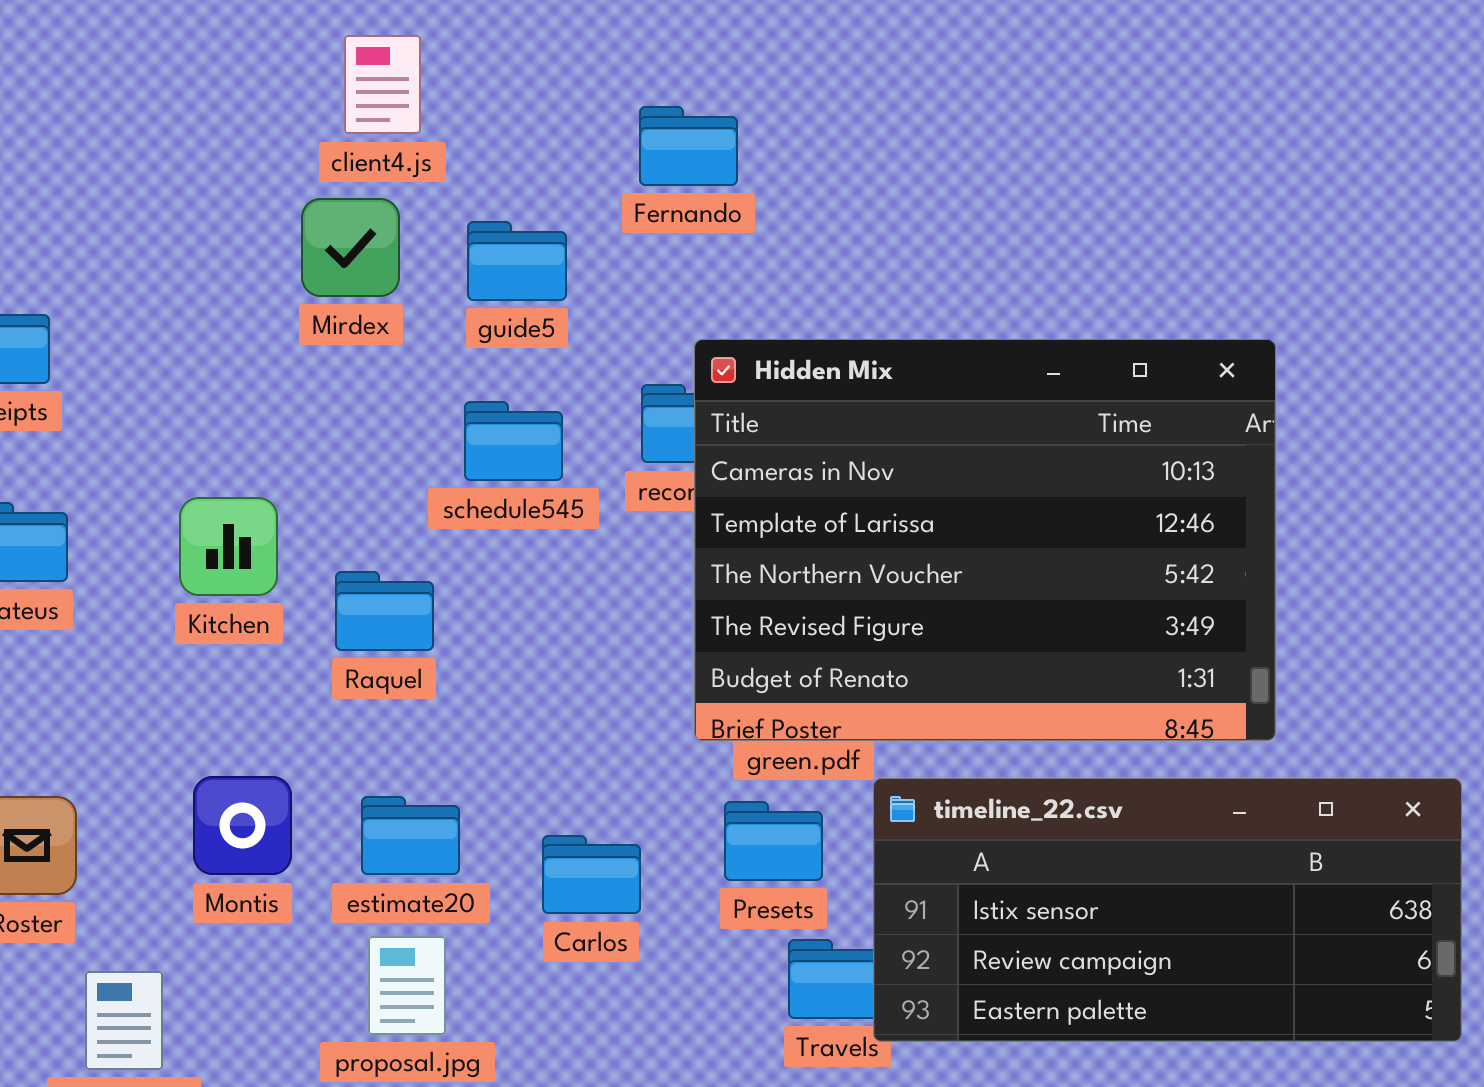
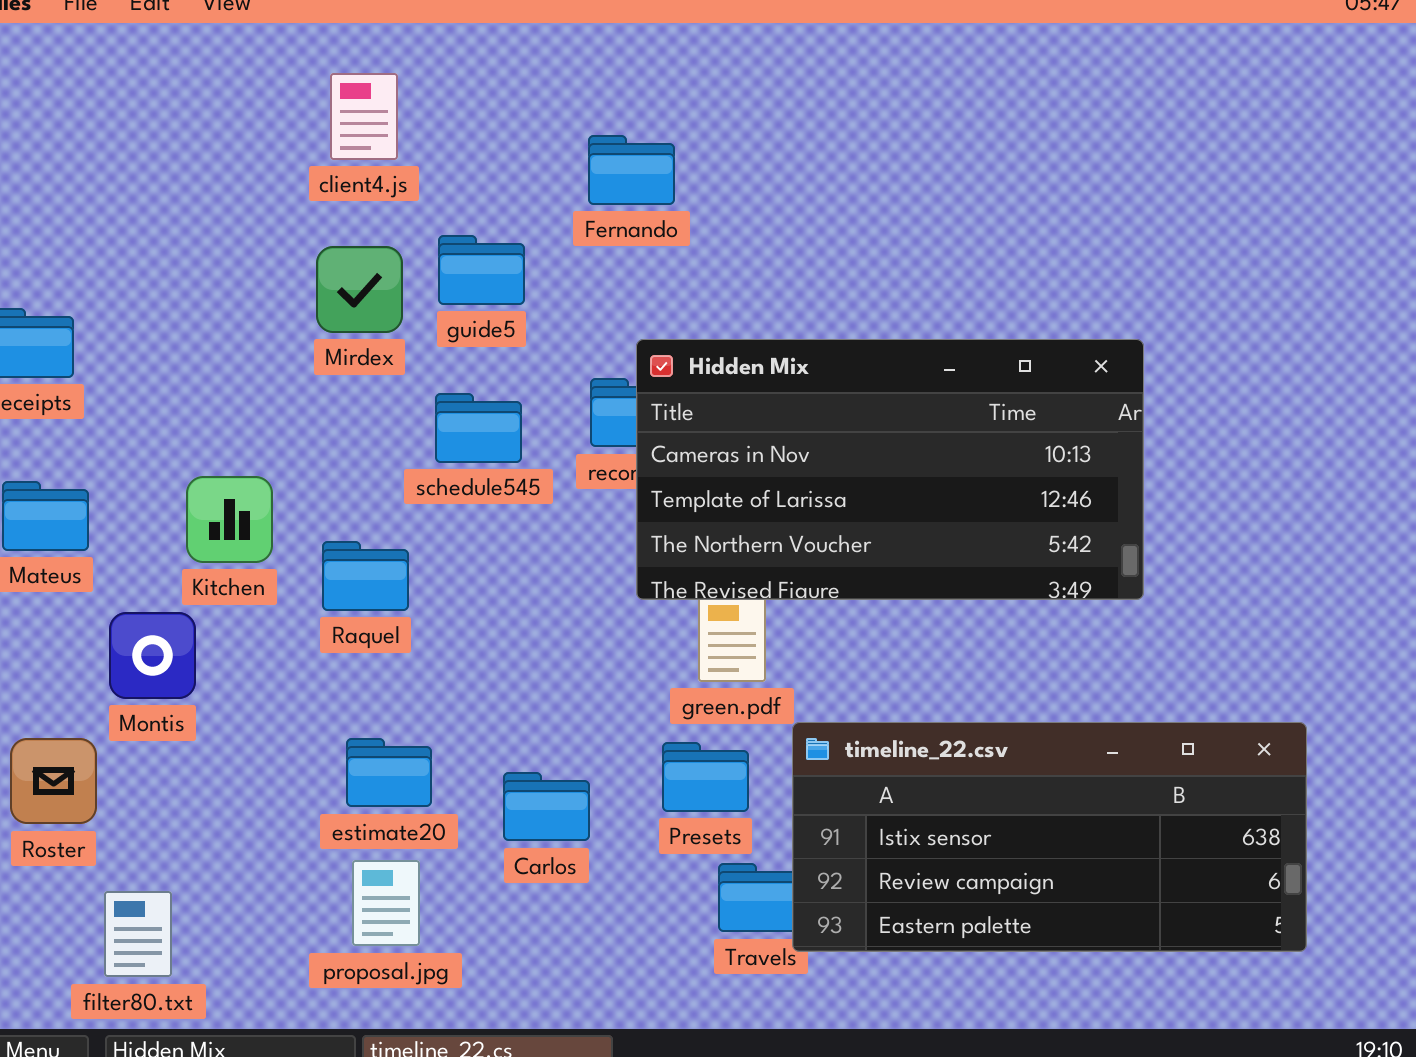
Mirdex: [301,198,400,297] -> [316,246,403,333], moved
Hidden Mix: [694,339,1276,741] -> [636,339,1144,600], resized
Montis: [193,776,292,875] -> [109,612,196,699], moved

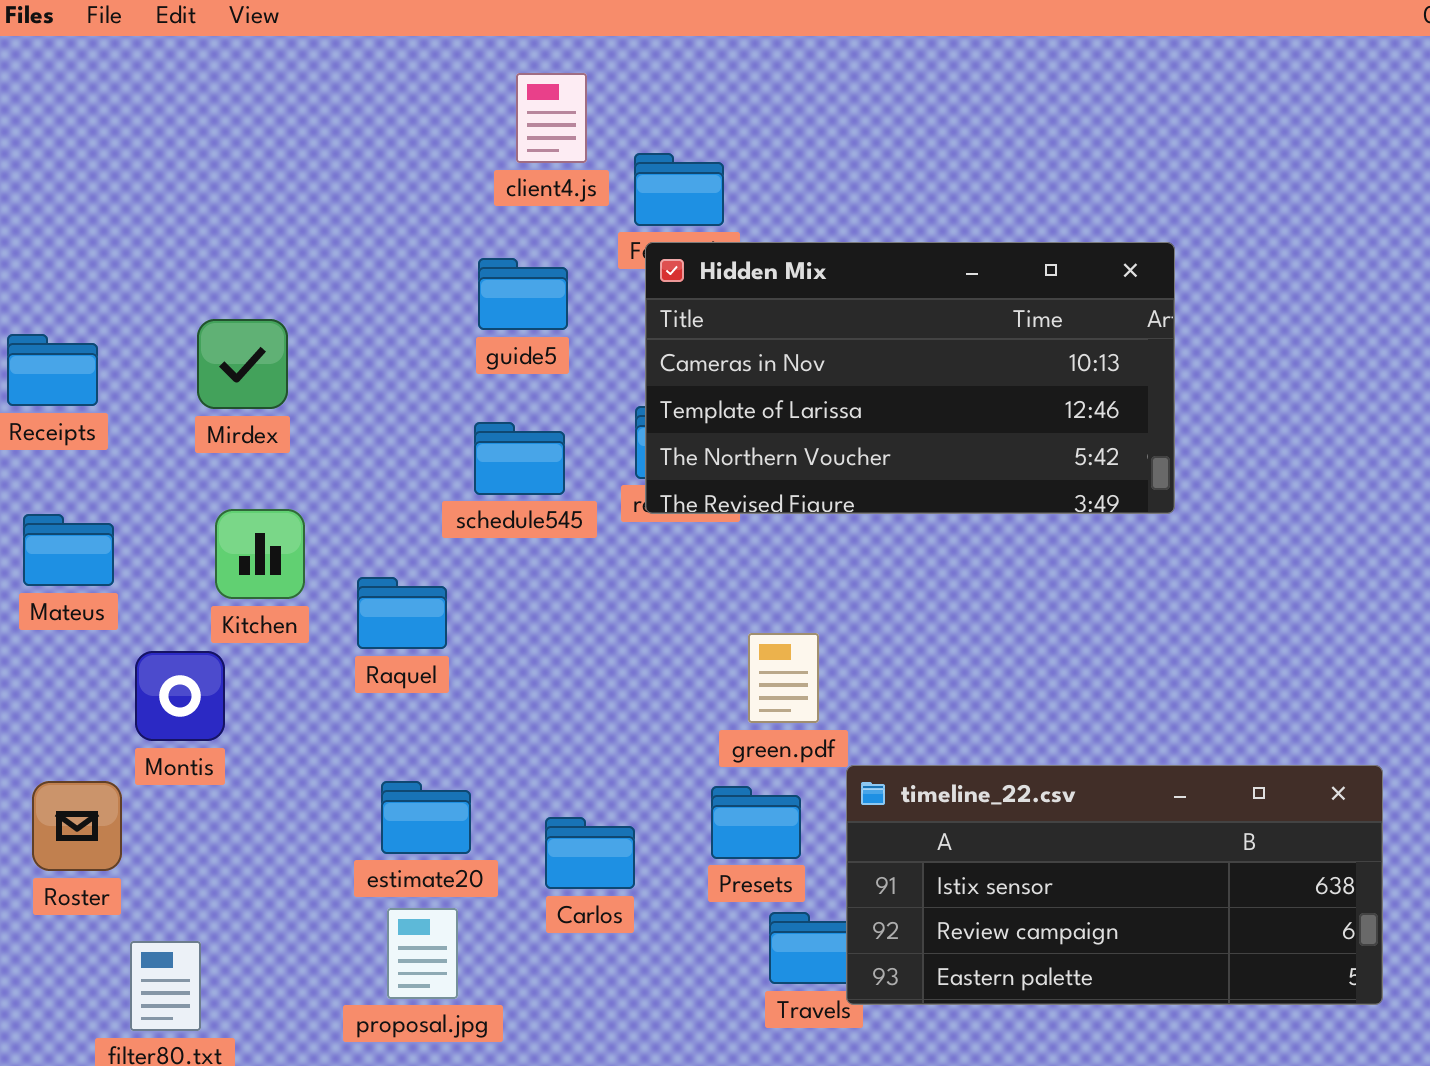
client4.js: [330,73,398,160] -> [516,73,587,163], moved
Mirdex: [316,246,403,333] -> [197,319,288,409], moved
Hidden Mix: [636,339,1144,600] -> [645,242,1175,514], moved

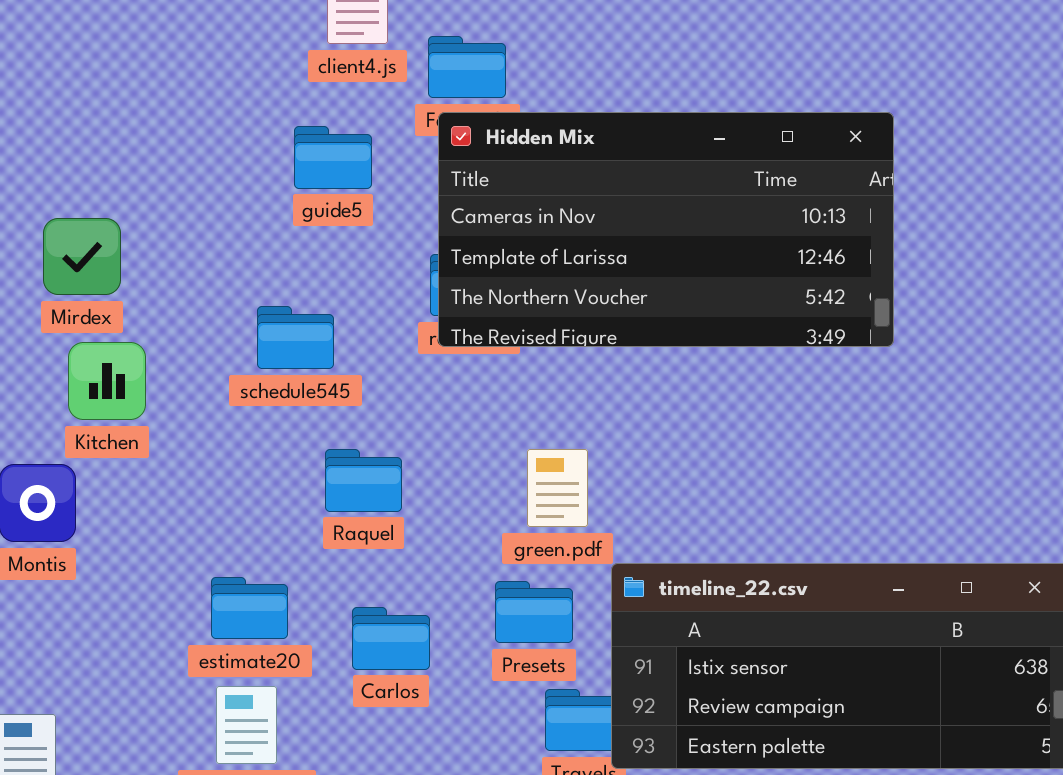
Mirdex: [197,319,288,409] -> [43,218,121,295], moved
schedule545: [474,422,565,495] -> [257,306,334,369], moved
Raquel: [357,577,447,649] -> [325,449,402,512], moved

